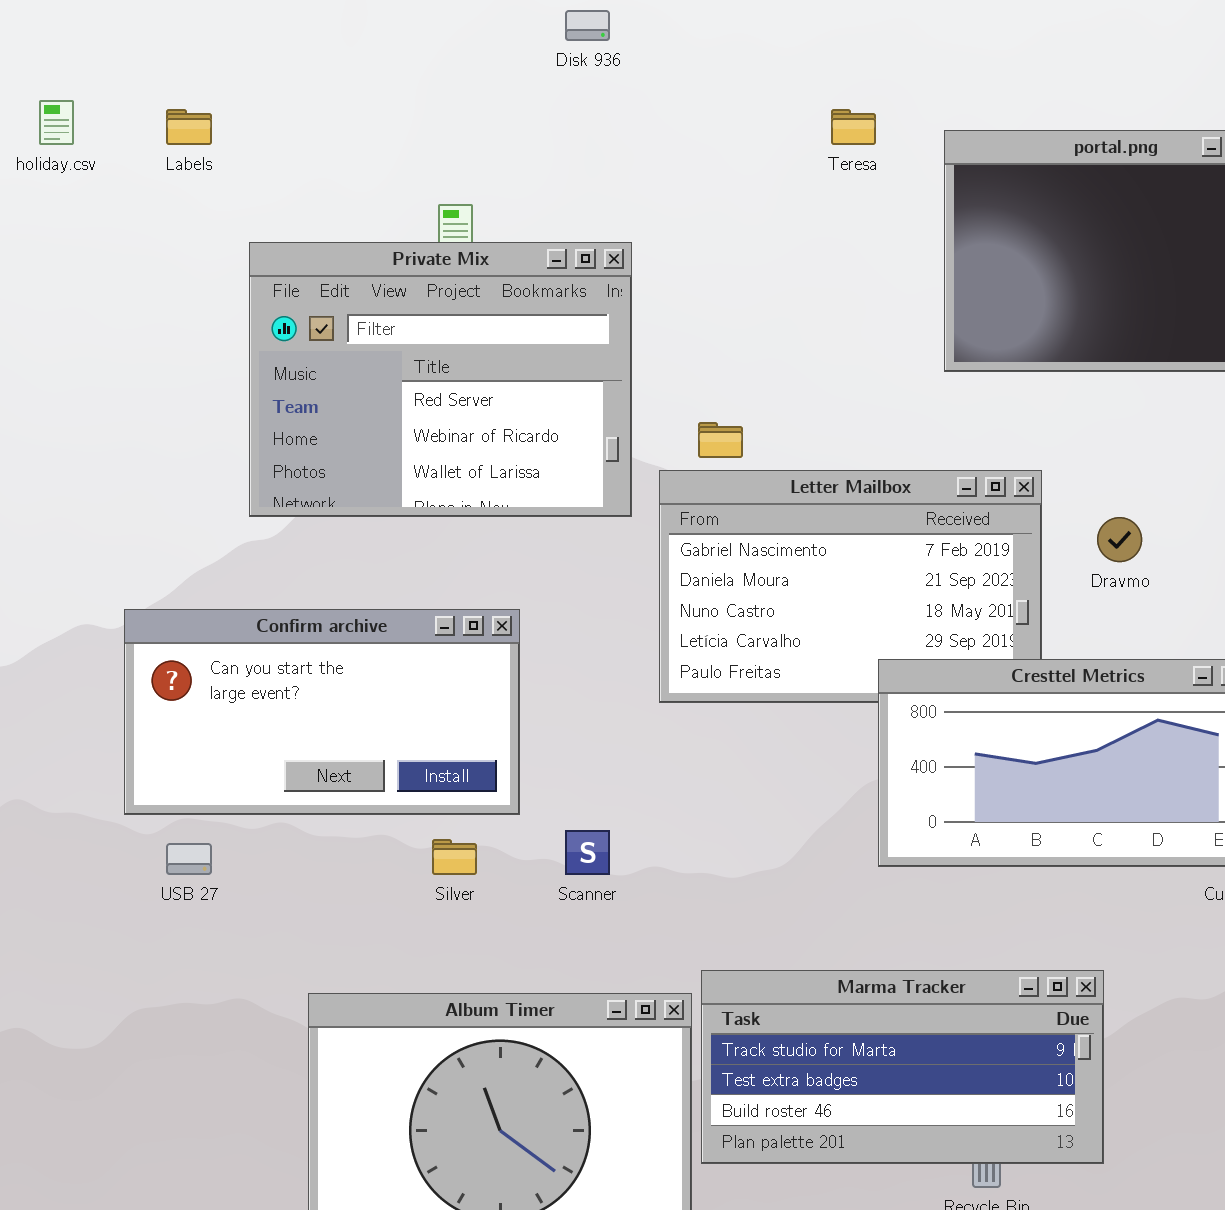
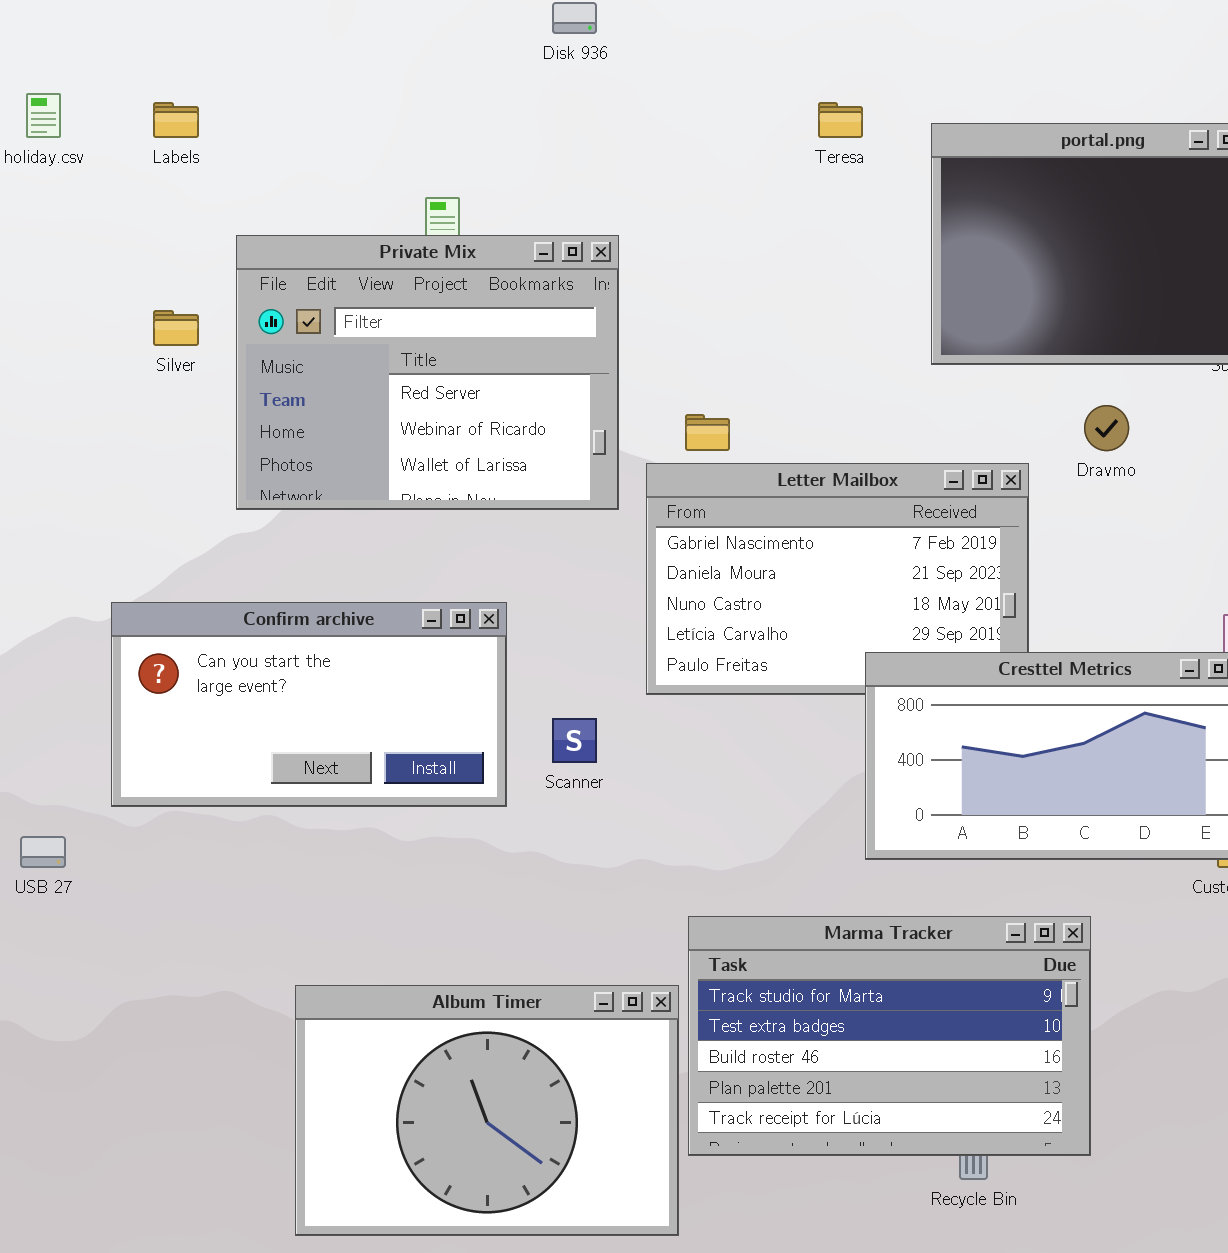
Dravmo: [1097,517,1142,562] -> [1084,405,1129,451], moved
Scanner: [565,830,610,875] -> [552,718,597,763], moved
Silver: [432,839,477,875] -> [153,310,199,346], moved
USB 27: [166,843,212,875] -> [20,836,66,868], moved
Marma Tracker: [701,970,1104,1164] -> [688,916,1091,1156], resized

